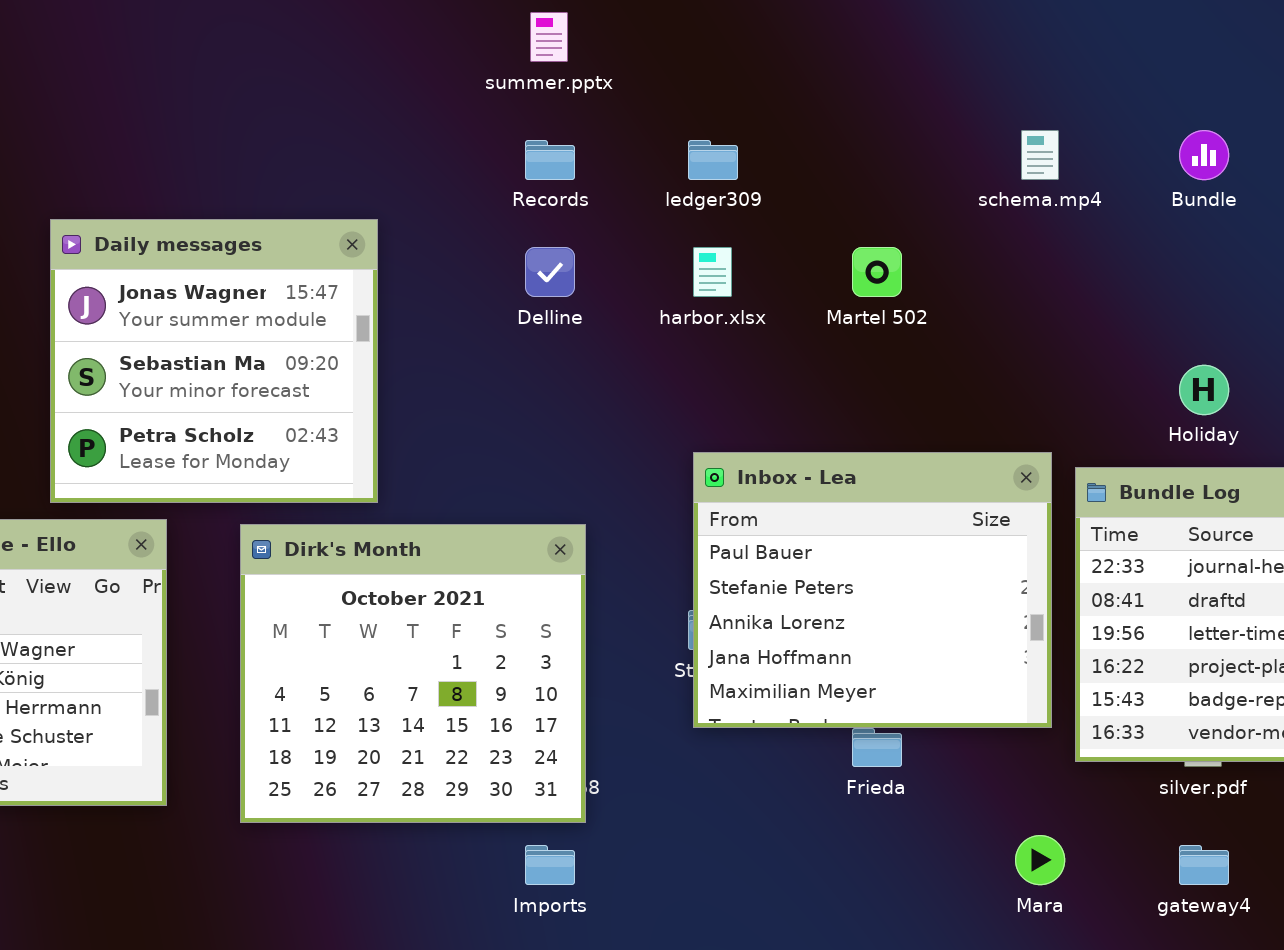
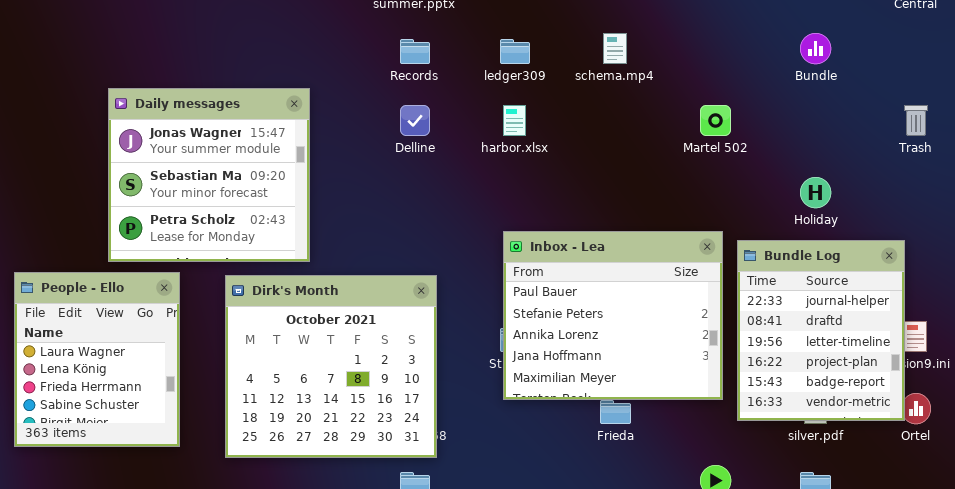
schema.mp4: [1021,130,1059,180] -> [603,33,627,64], moved
Martel 502: [852,247,902,297] -> [700,105,731,136], moved

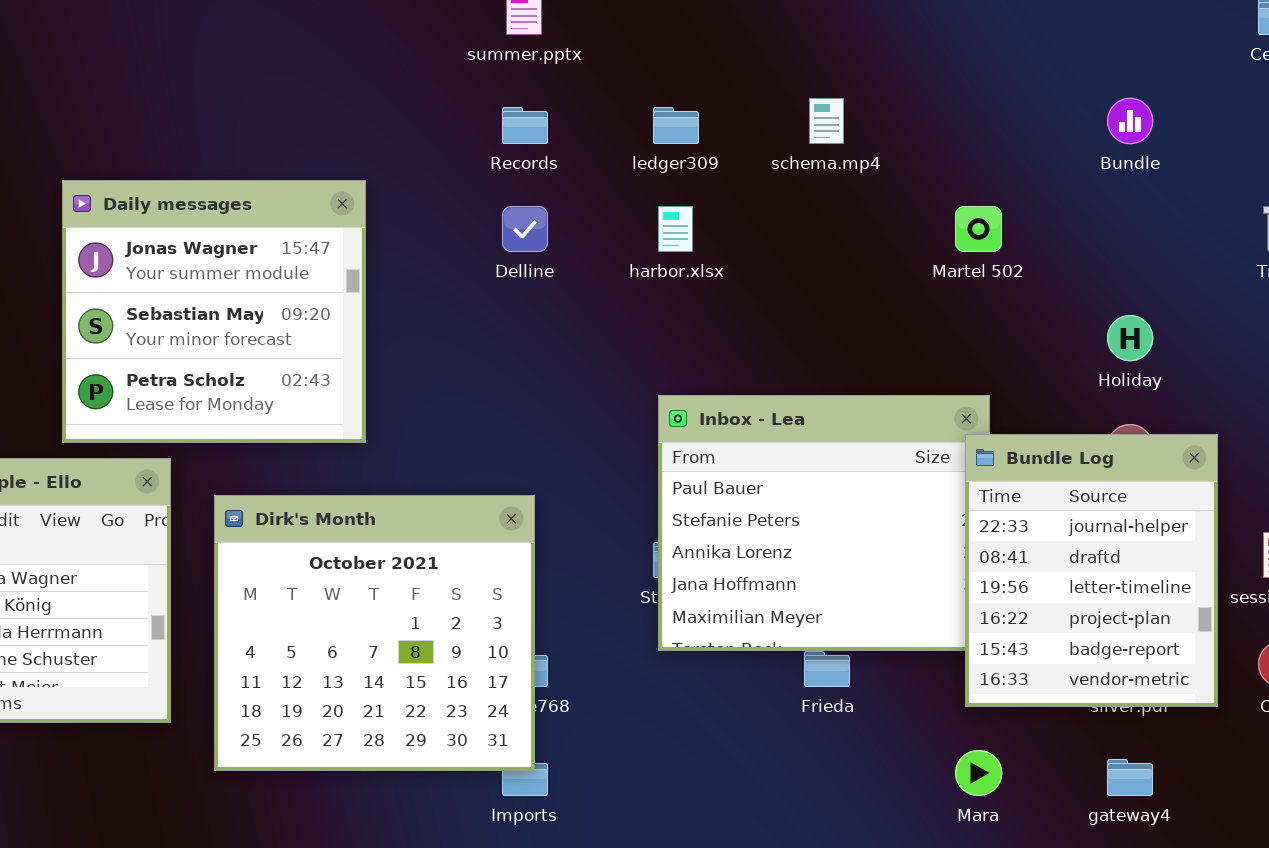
Bundle Log: [737,240,905,421] -> [965,434,1218,707], moved
Dirk's Month: [225,275,437,458] -> [214,495,535,771], moved

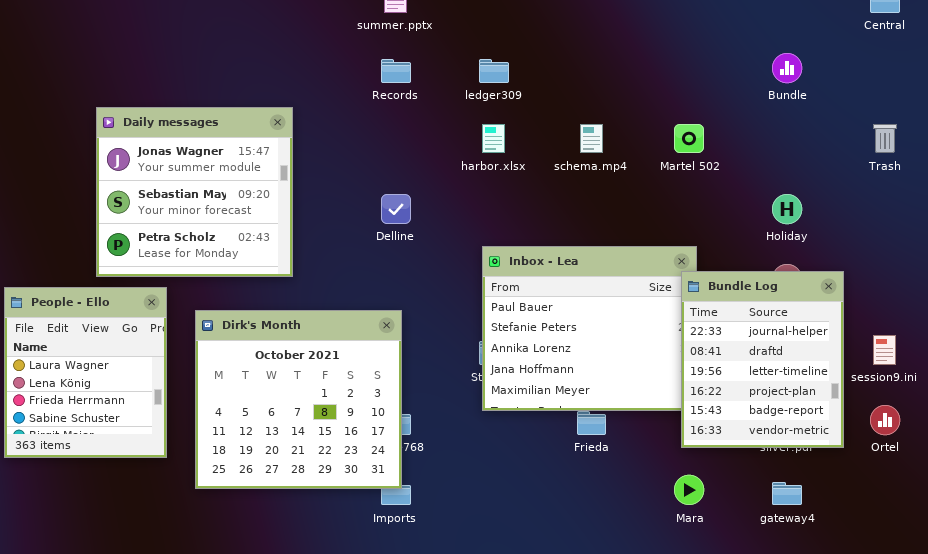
schema.mp4: [809,98,844,144] -> [580,124,603,153], moved
Delline: [502,206,548,252] -> [381,194,411,224], moved

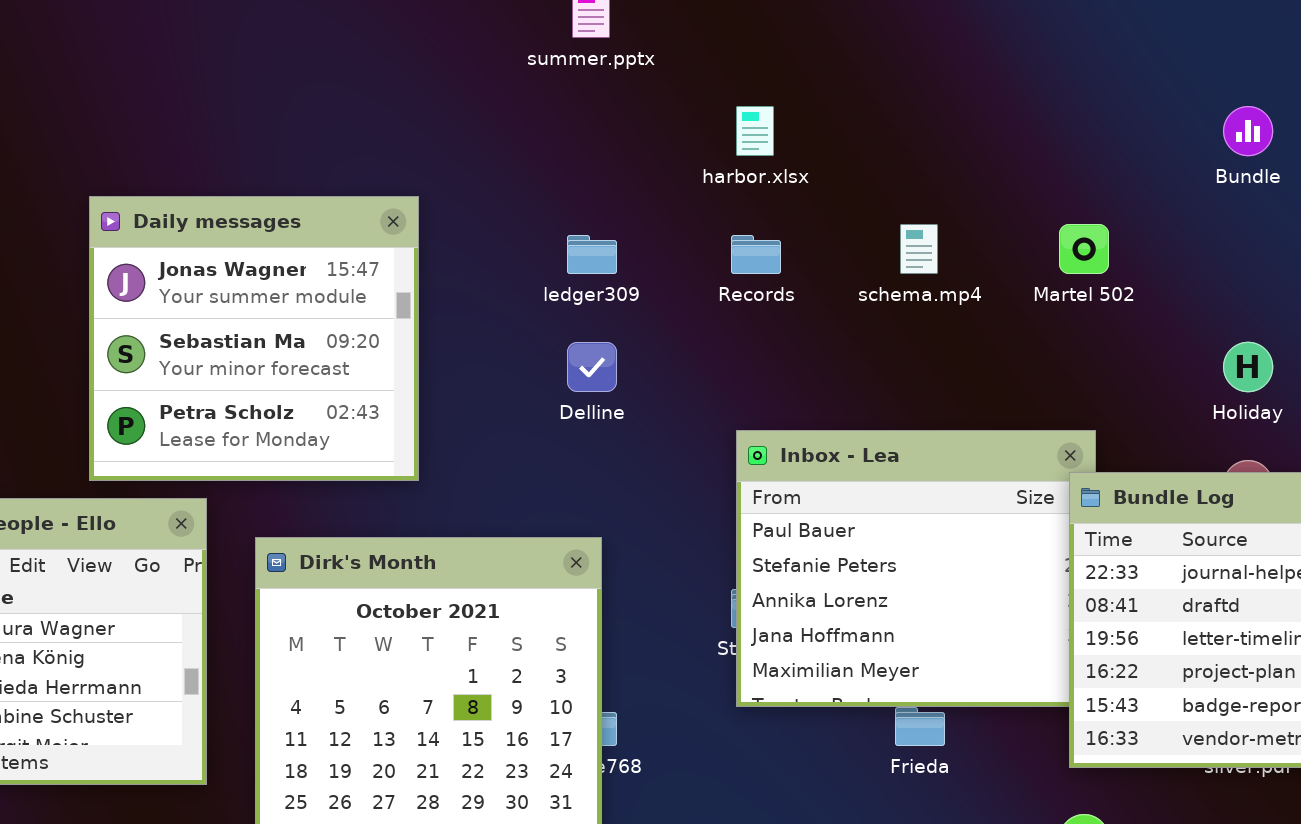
Records: [381,59,411,83] -> [731,235,781,274], moved
ledger309: [479,59,509,83] -> [567,235,617,274], moved
harbor.xlsx: [482,124,505,153] -> [736,106,774,156], moved

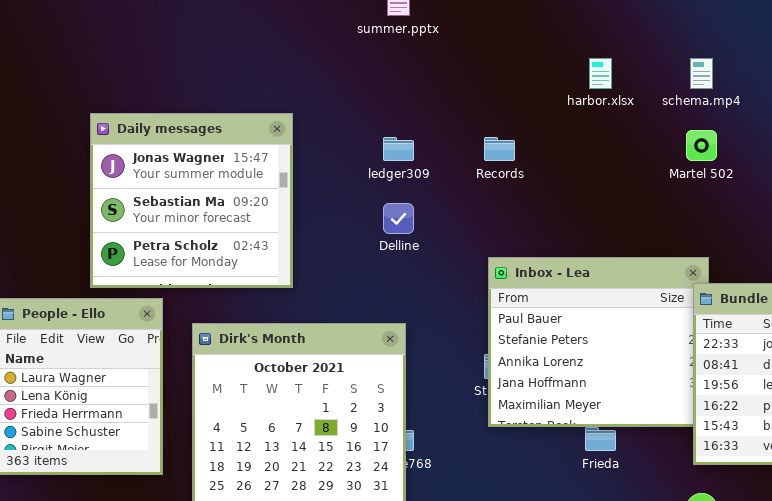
harbor.xlsx: [736,106,774,156] -> [589,58,612,89], moved
schema.mp4: [900,224,938,274] -> [690,58,713,89], moved

